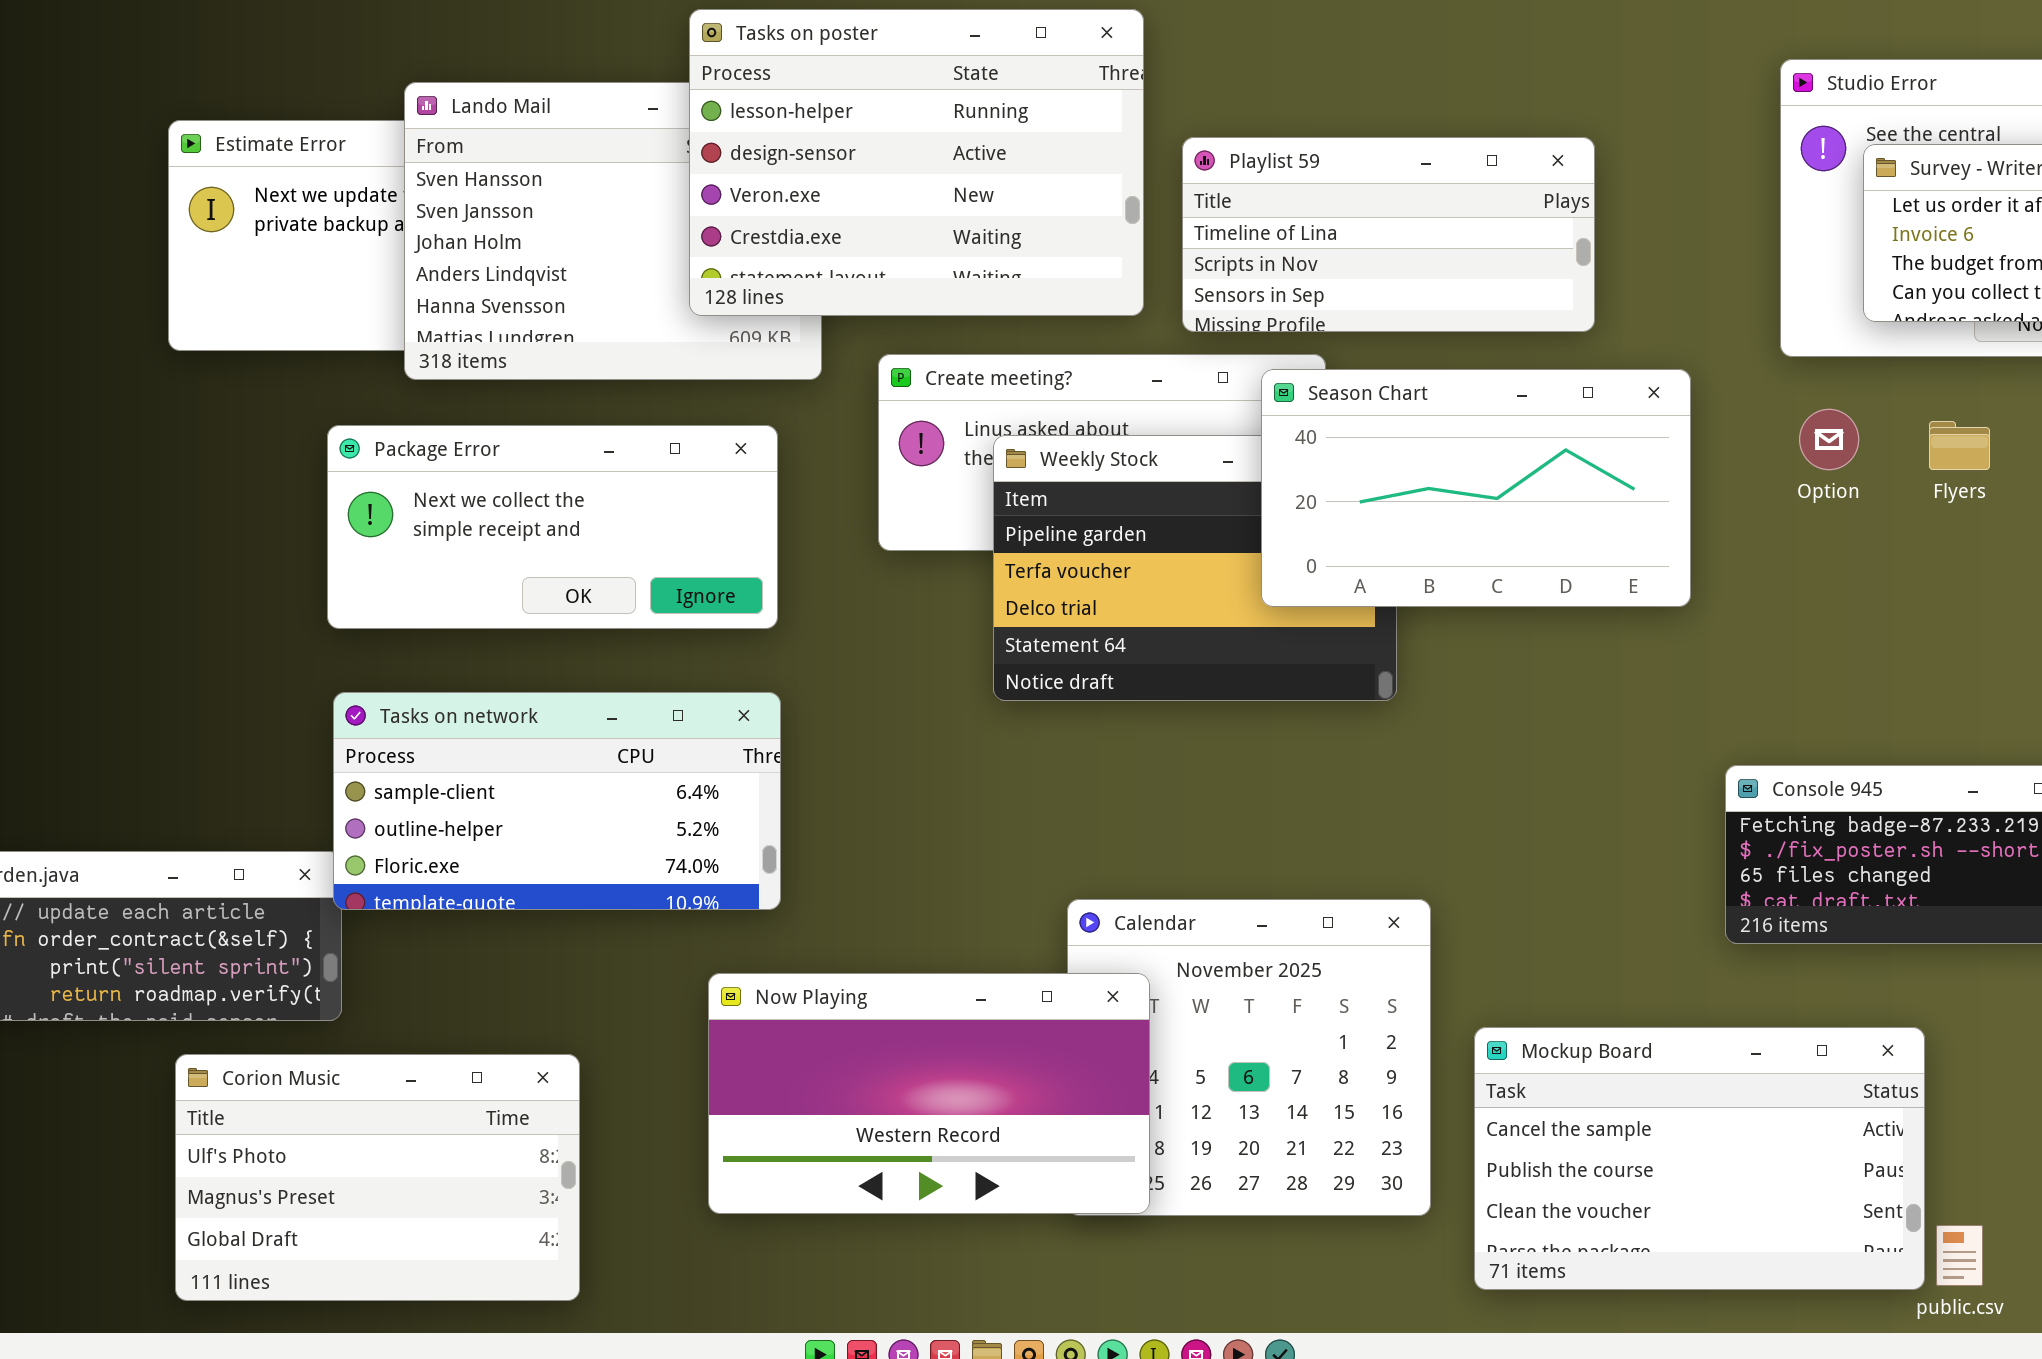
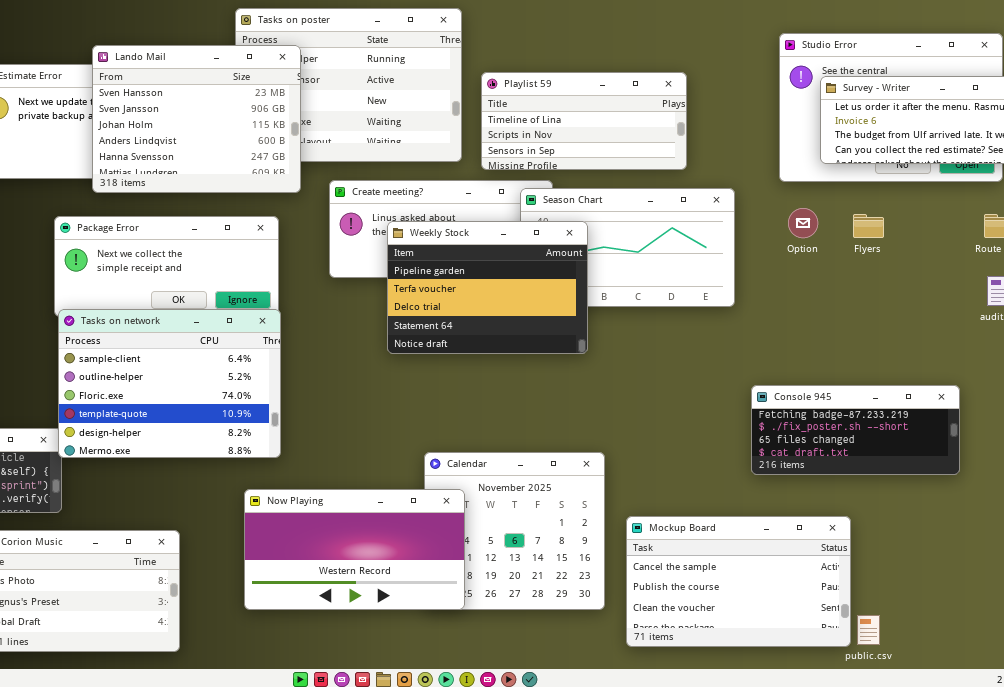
Lando Mail: [404,82,822,380] -> [92,45,301,193], raised
Weekly Stock: [993,435,1397,701] -> [387,221,588,354], raised
Tasks on network: [333,692,781,910] -> [58,309,281,458], resized

